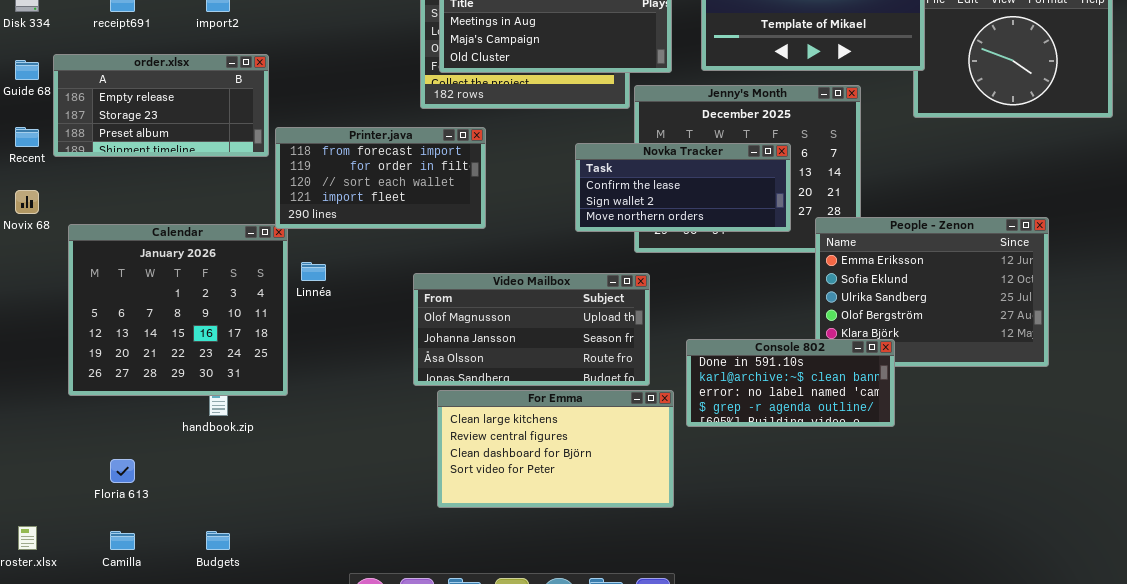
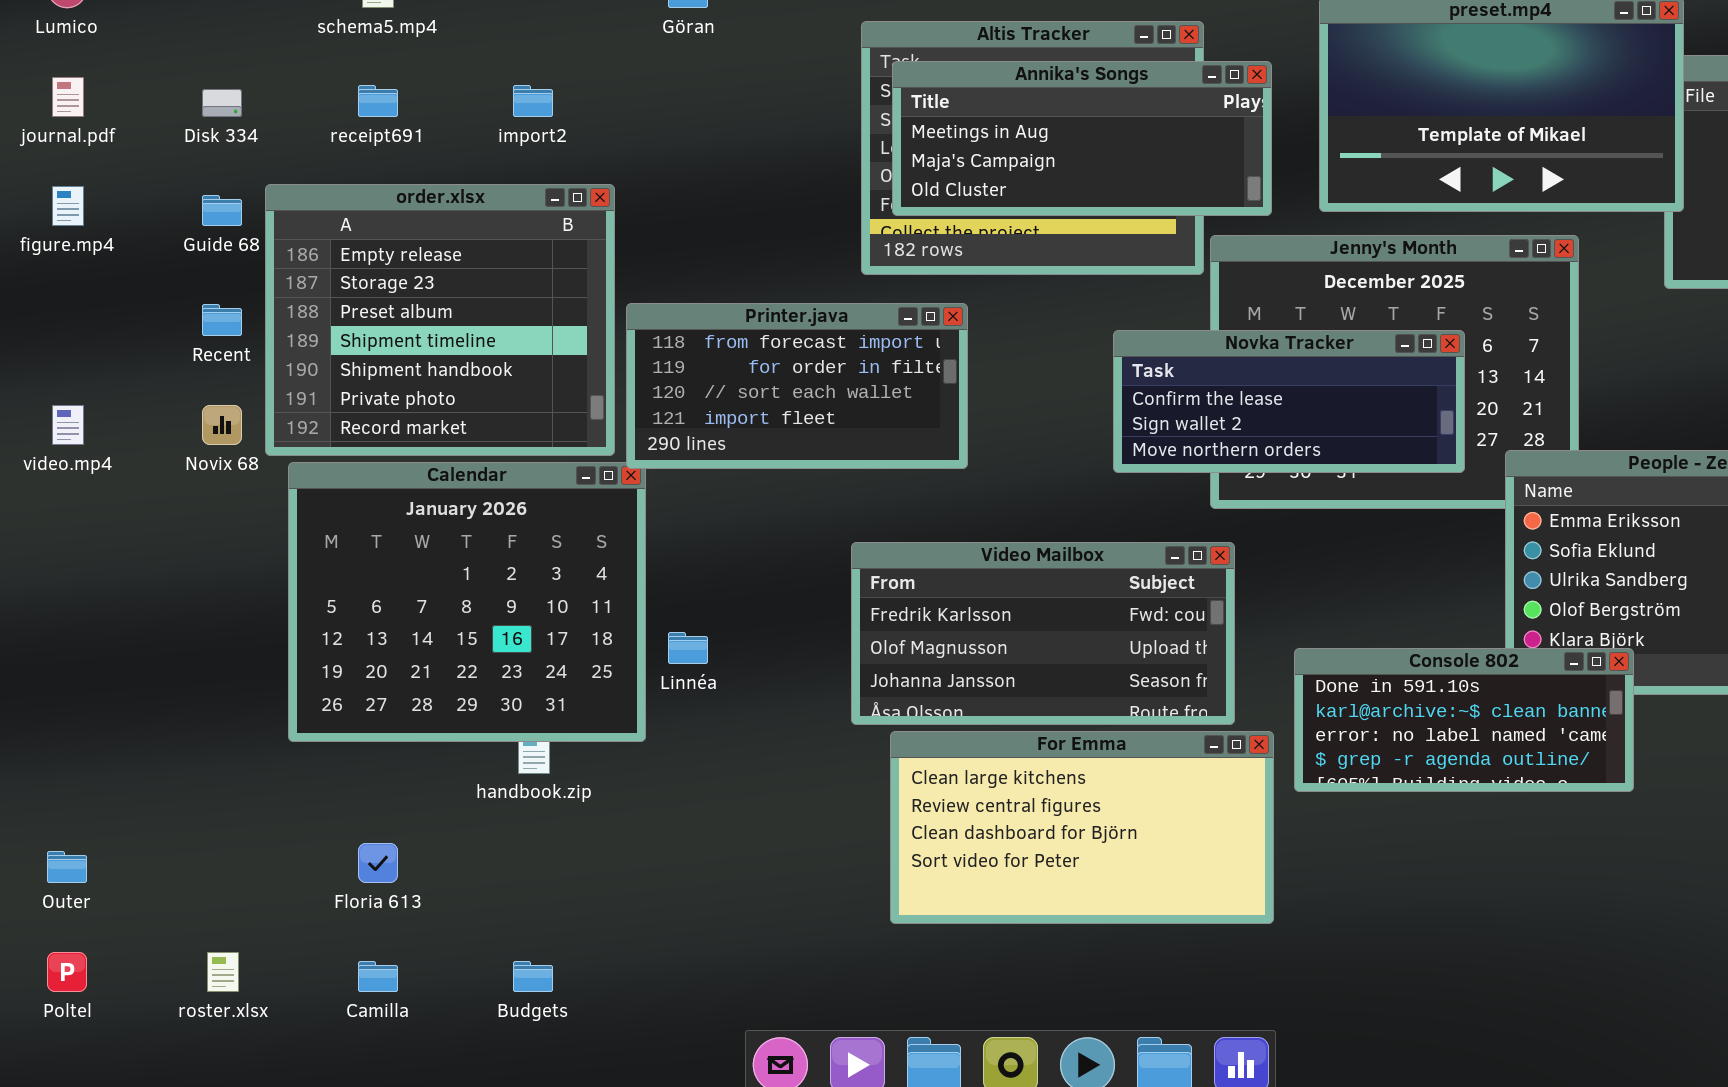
order.xlsx: [53,54,269,157] -> [265,184,615,456], resized
Linnéa: [301,262,326,281] -> [668,632,708,664], moved
Video Mailbox: [413,273,650,386] -> [851,542,1235,725], scrolled up 1 row

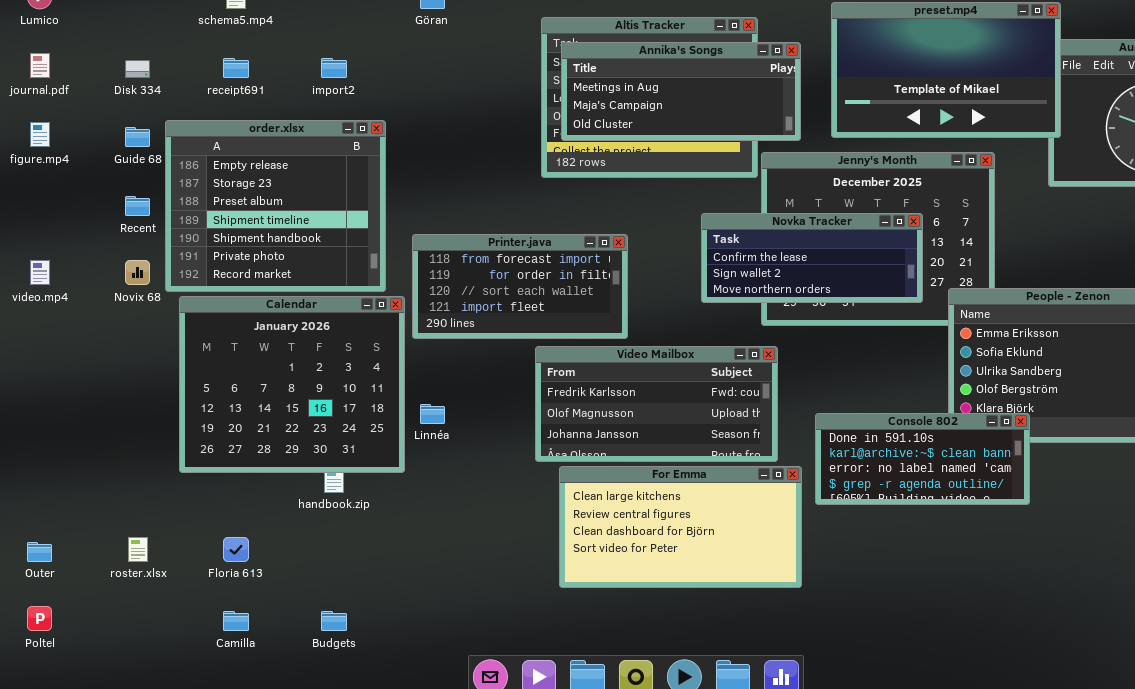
Printer.java: [626,303,968,469] -> [412,234,628,339], moved
roster.xlsx: [207,952,239,992] -> [128,537,148,562], moved

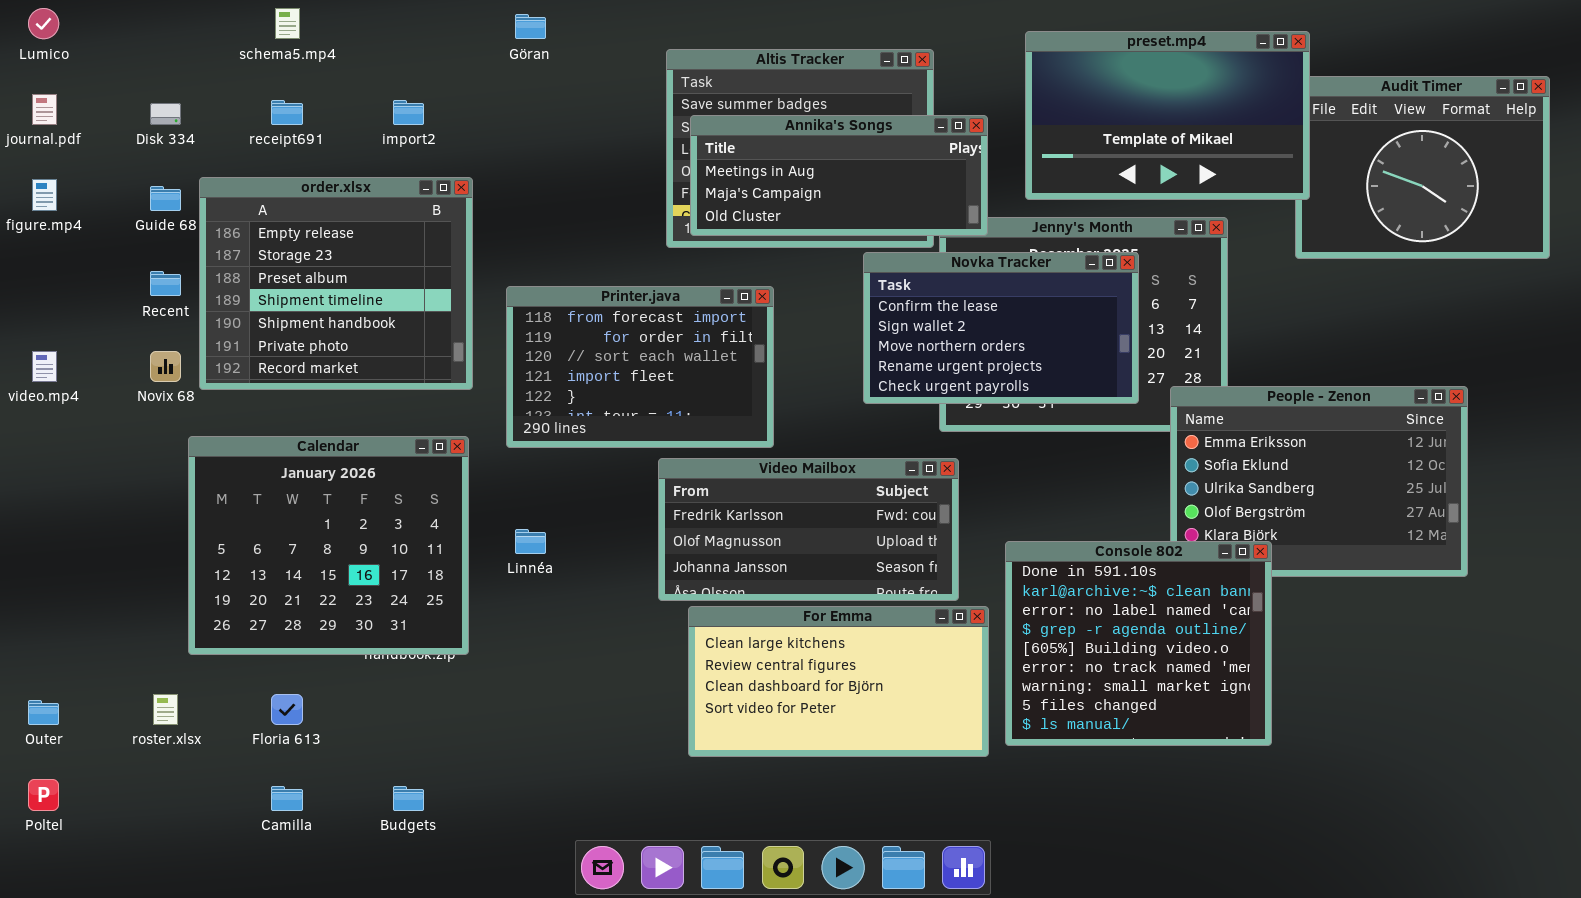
Annika's Songs: [561,42,801,141] -> [690,115,988,236], moved
Novka Tracker: [701,213,923,303] -> [863,252,1139,404], resized
Printer.java: [412,234,628,339] -> [506,286,774,448], resized
Calendar: [179,296,405,473] -> [188,436,469,655], moved
Console 802: [815,413,1030,505] -> [1005,541,1272,746], resized

